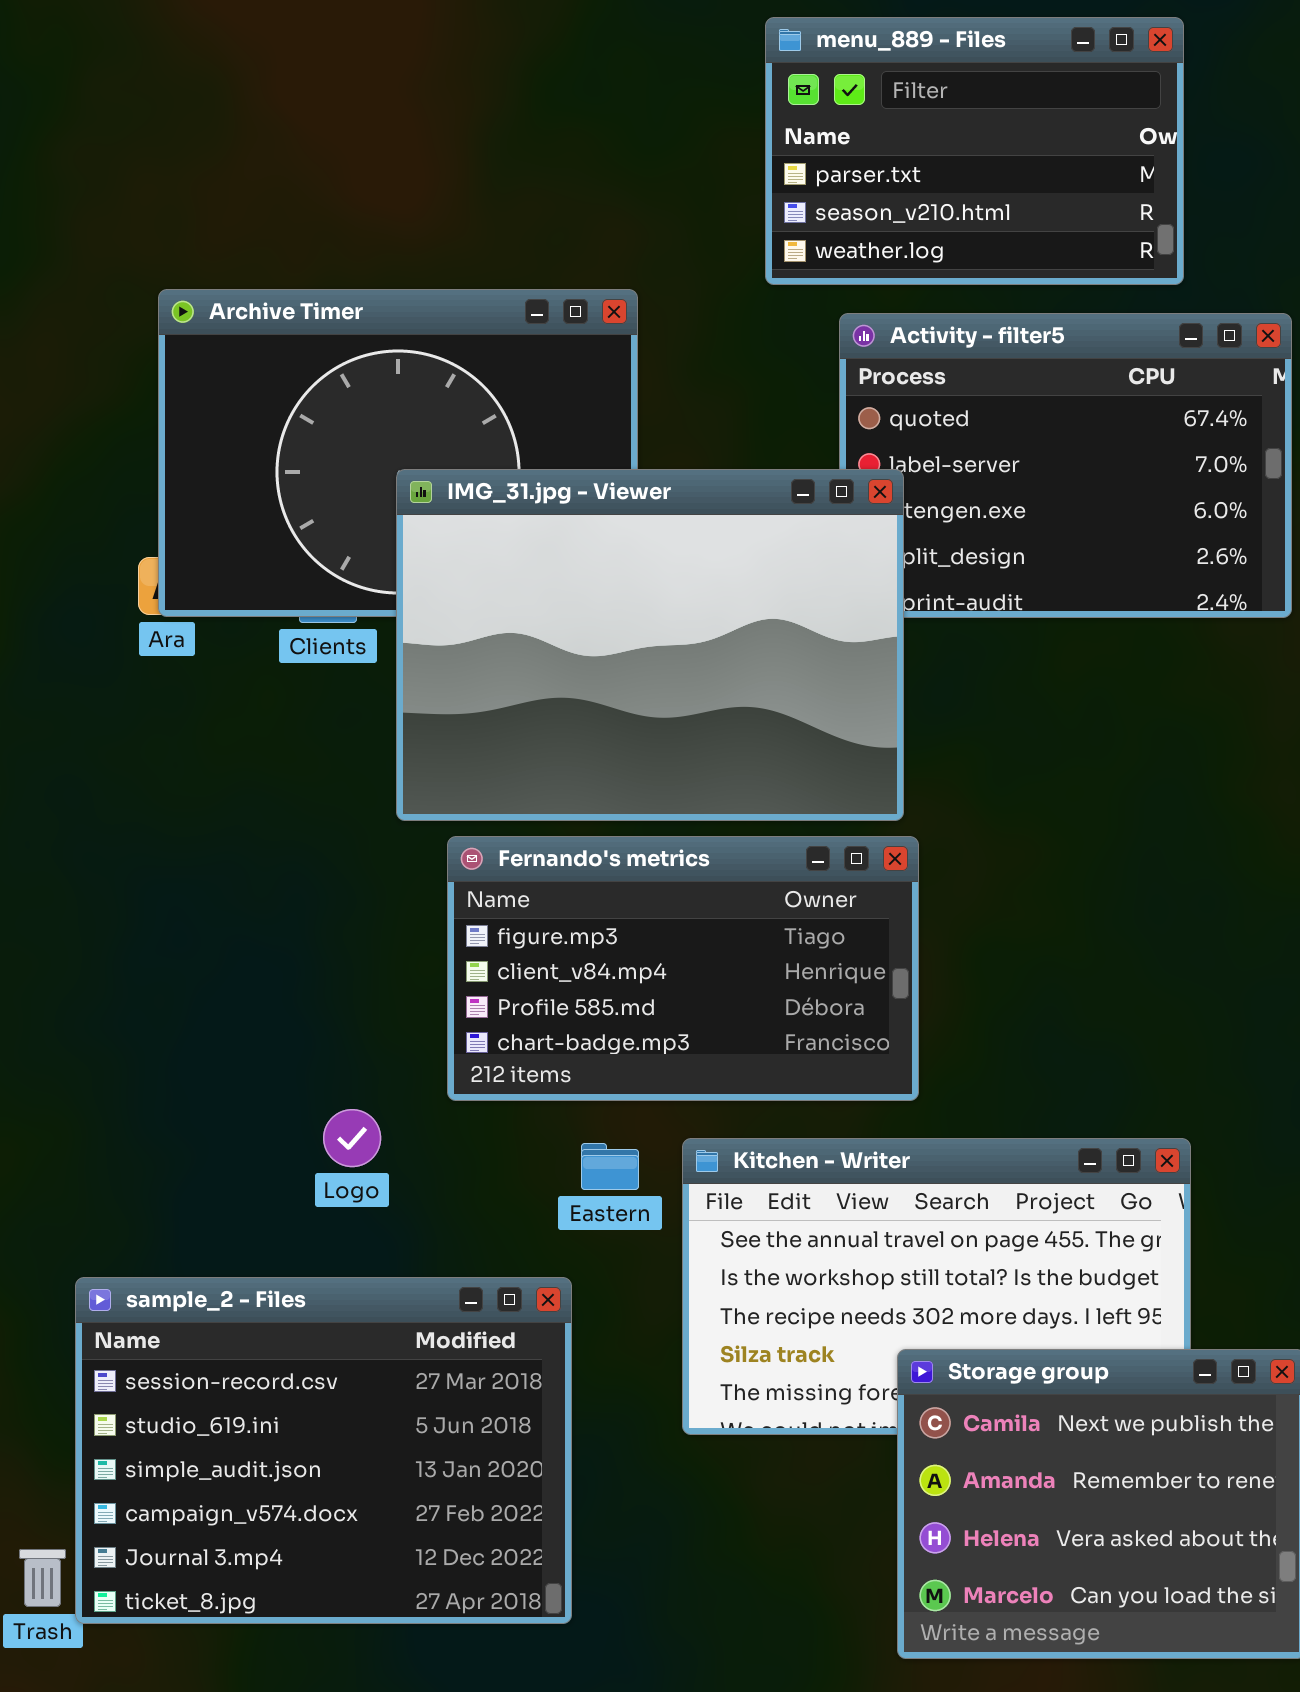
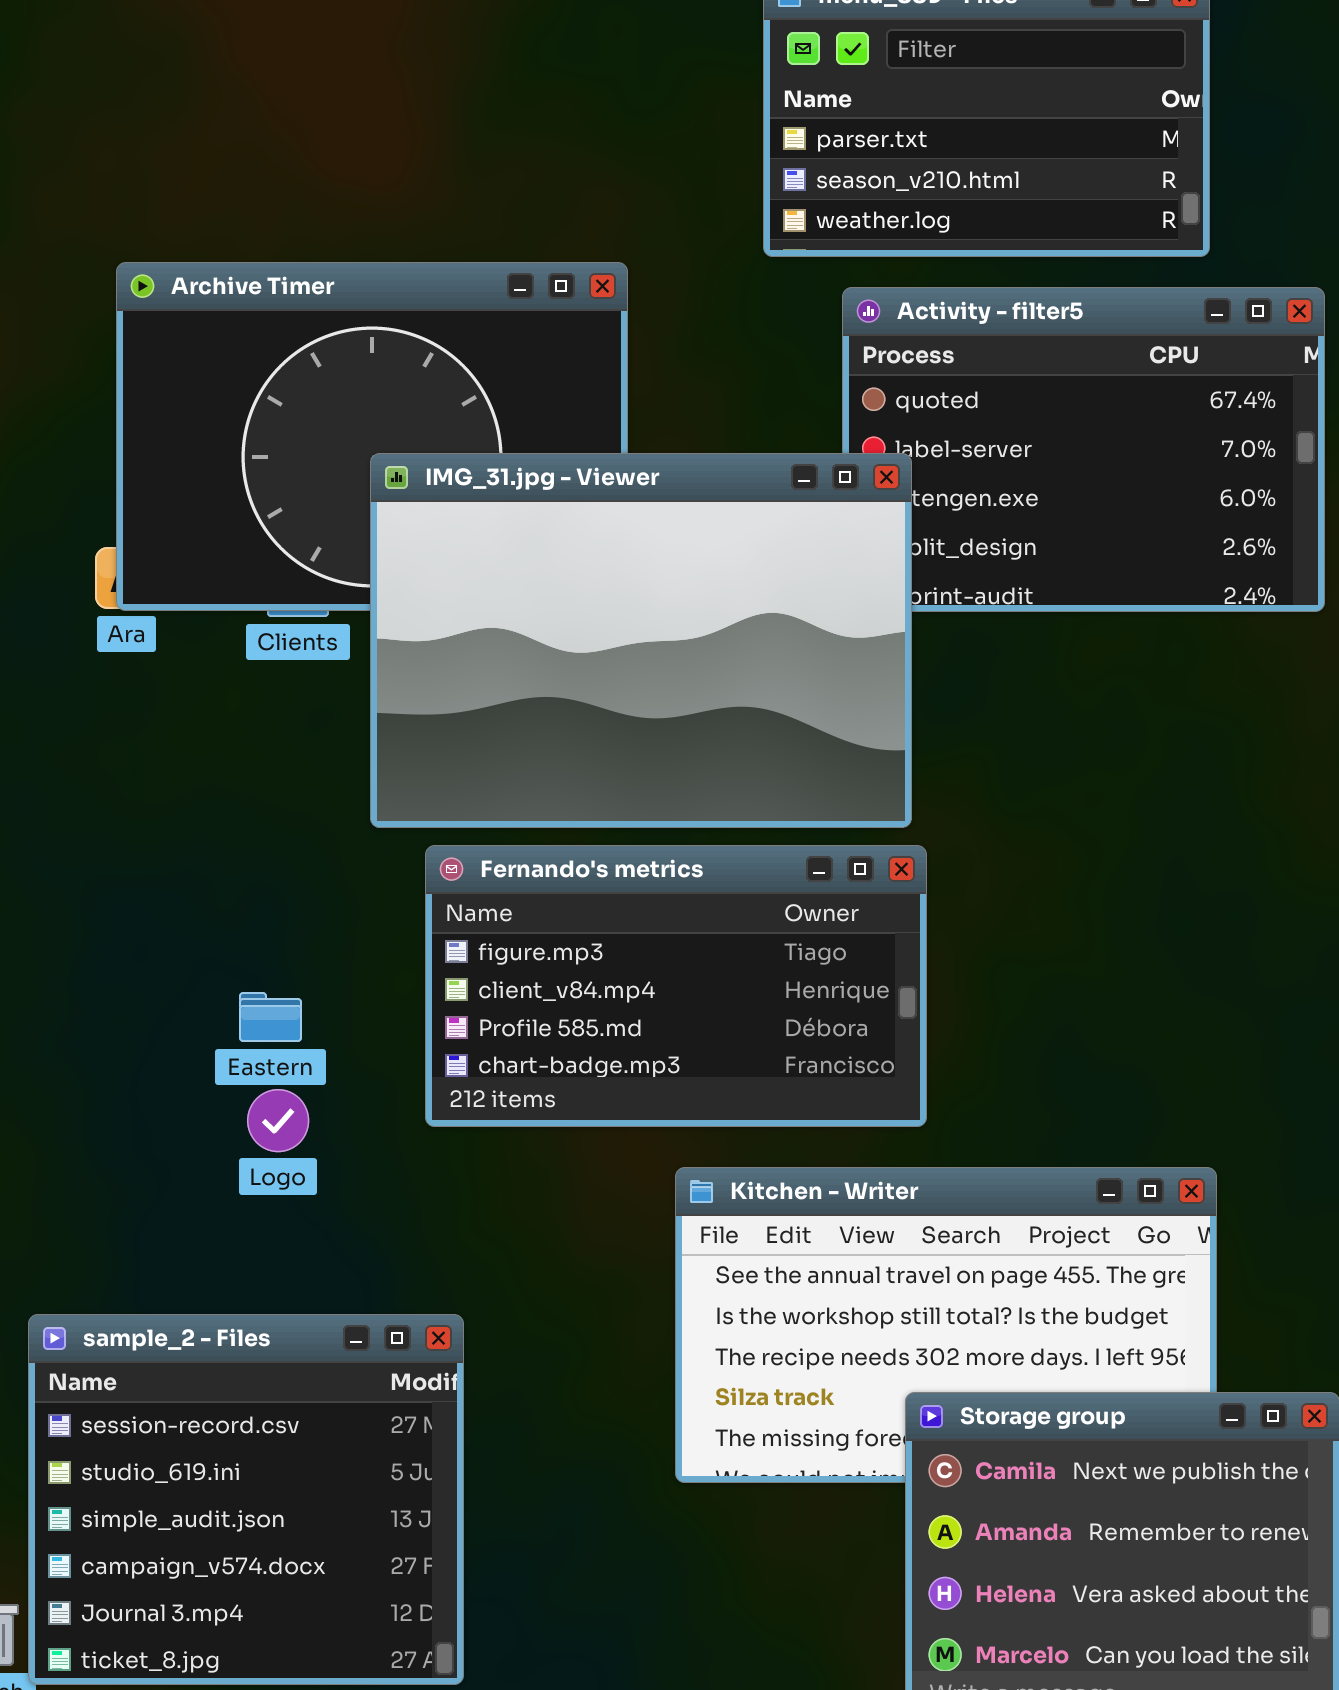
Logo: [323,1109,381,1167] -> [247,1089,309,1152], moved
Eastern: [581,1143,639,1190] -> [239,992,302,1042], moved
sample_2 - Files: [75,1277,572,1624] -> [28,1314,464,1685], resized

